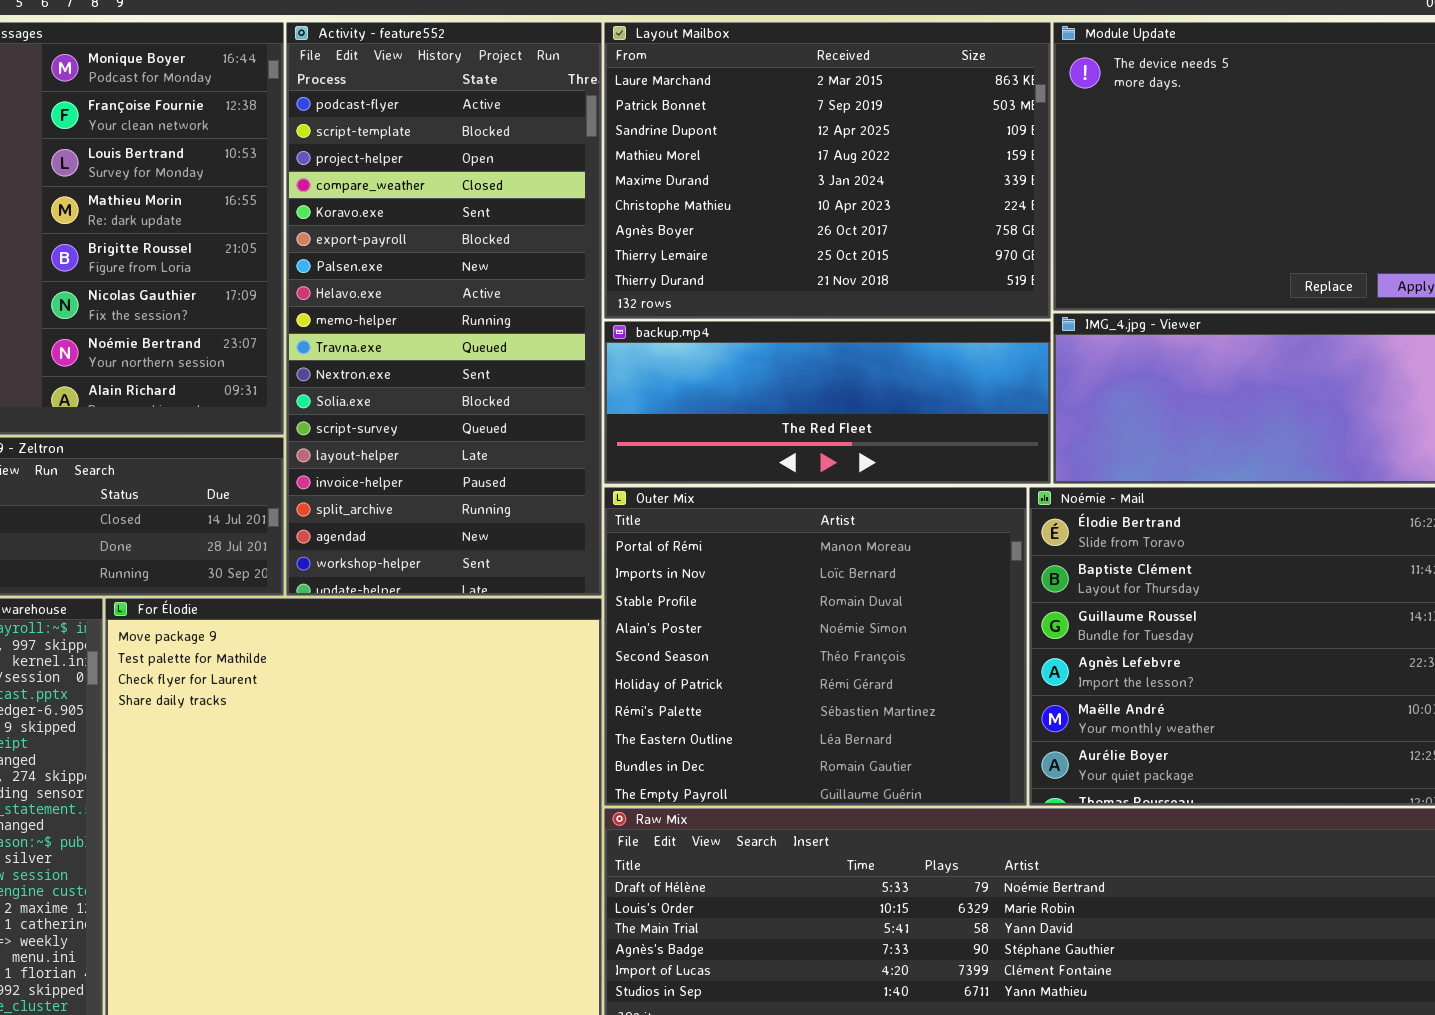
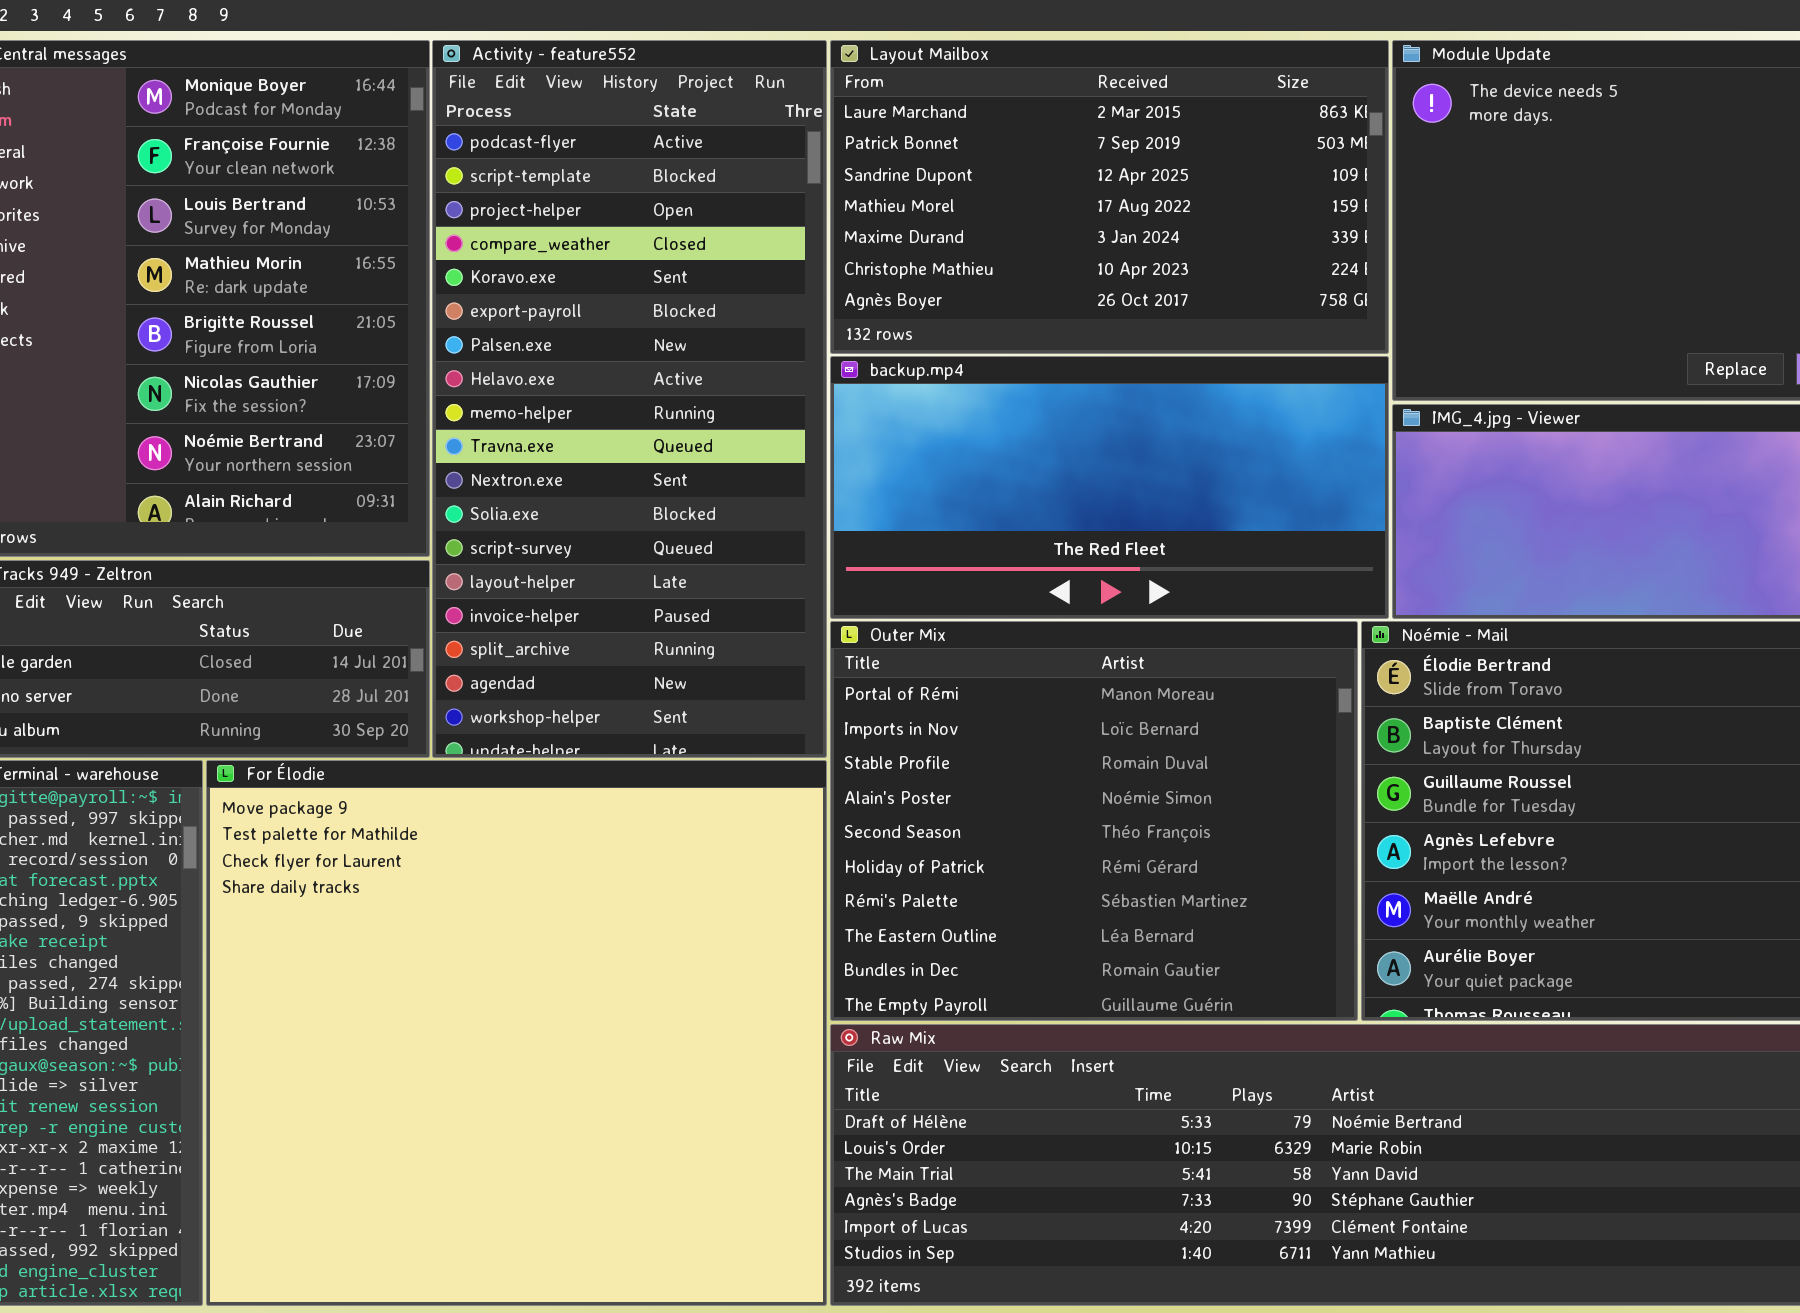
Layout Mailbox: [604,22,1051,319] -> [830,40,1389,354], resized
backup.mp4: [604,321,1051,484] -> [830,356,1389,619], resized

